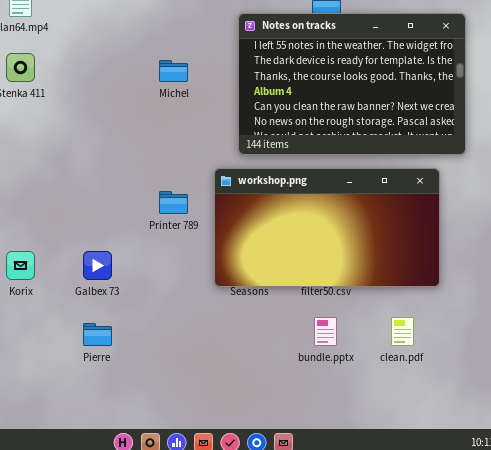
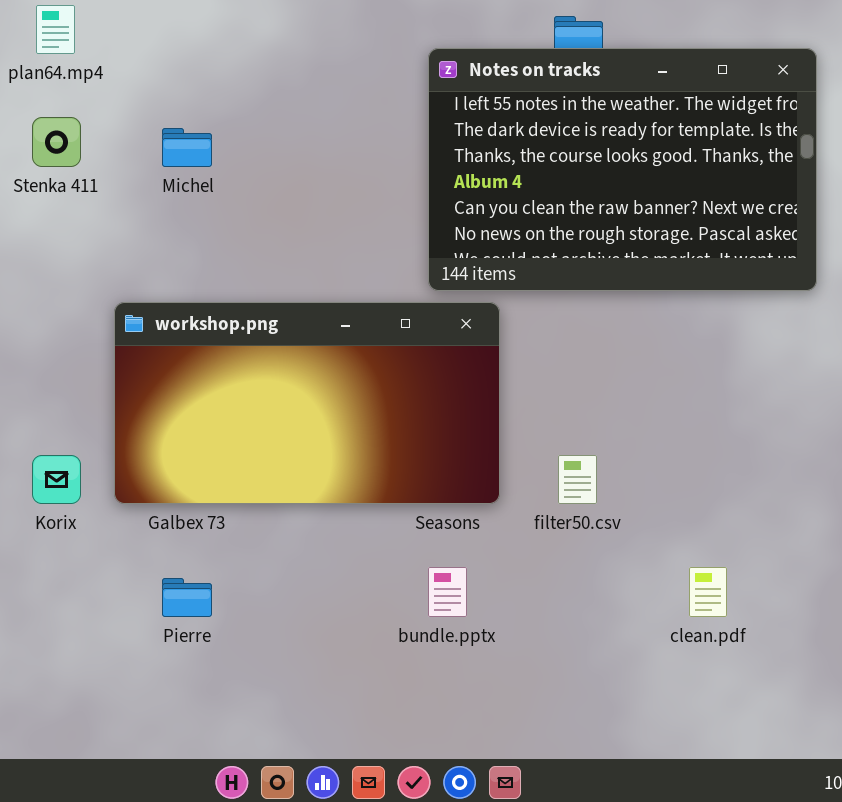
Michel: [159,60,188,82] -> [162,128,212,167], moved
workshop.png: [214,168,440,287] -> [114,302,500,504], moved
bundle.pptx: [314,317,337,346] -> [428,567,467,617], moved

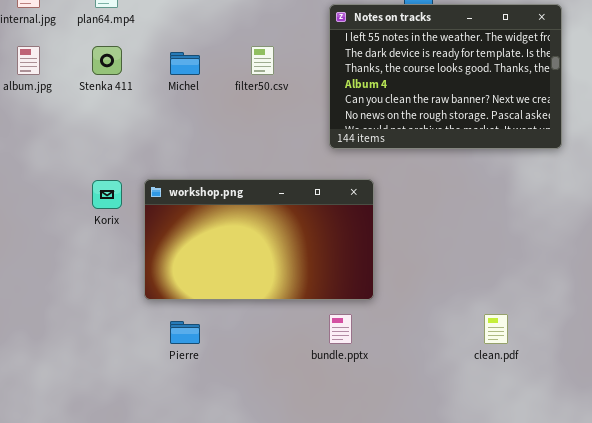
workshop.png: [114,302,500,504] -> [144,179,374,300], moved
Korix: [32,455,81,504] -> [92,180,122,209], moved
filter50.csv: [558,455,597,504] -> [251,46,274,75], moved

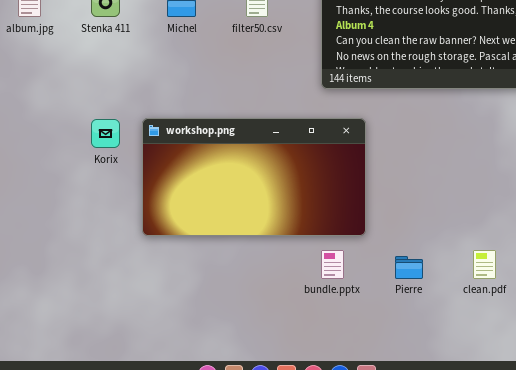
Pierre: [170,321,200,344] -> [395,256,423,279], moved

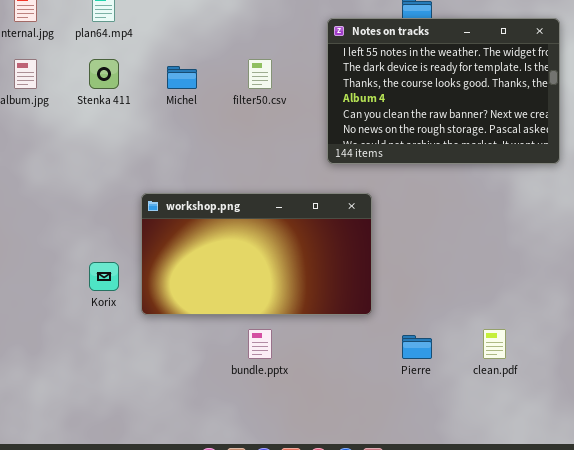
Korix: [91,119,120,148] -> [89,262,119,291], moved
bundle.pptx: [321,250,344,279] -> [248,329,272,359], moved

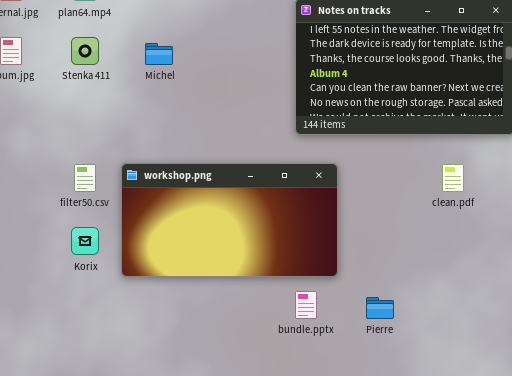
filter50.csv: [248,59,272,89] -> [74,164,96,192], moved
bundle.pptx: [248,329,272,359] -> [295,291,317,319], moved
clean.pdf: [483,329,506,359] -> [442,164,464,192], moved

